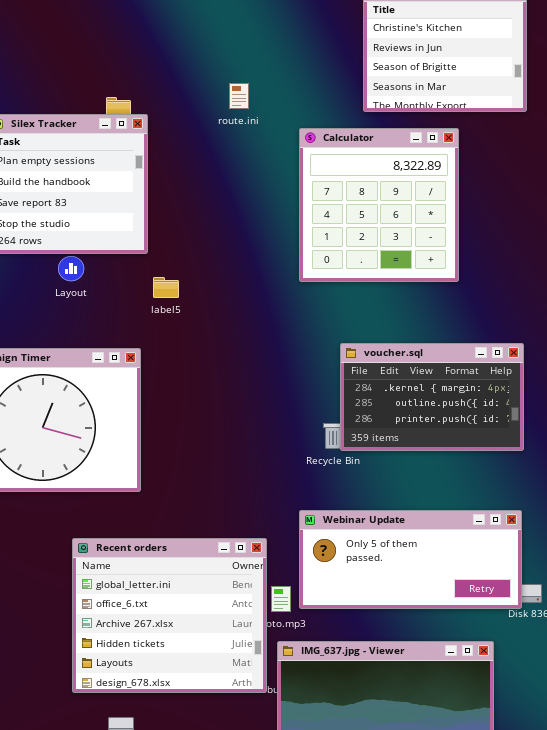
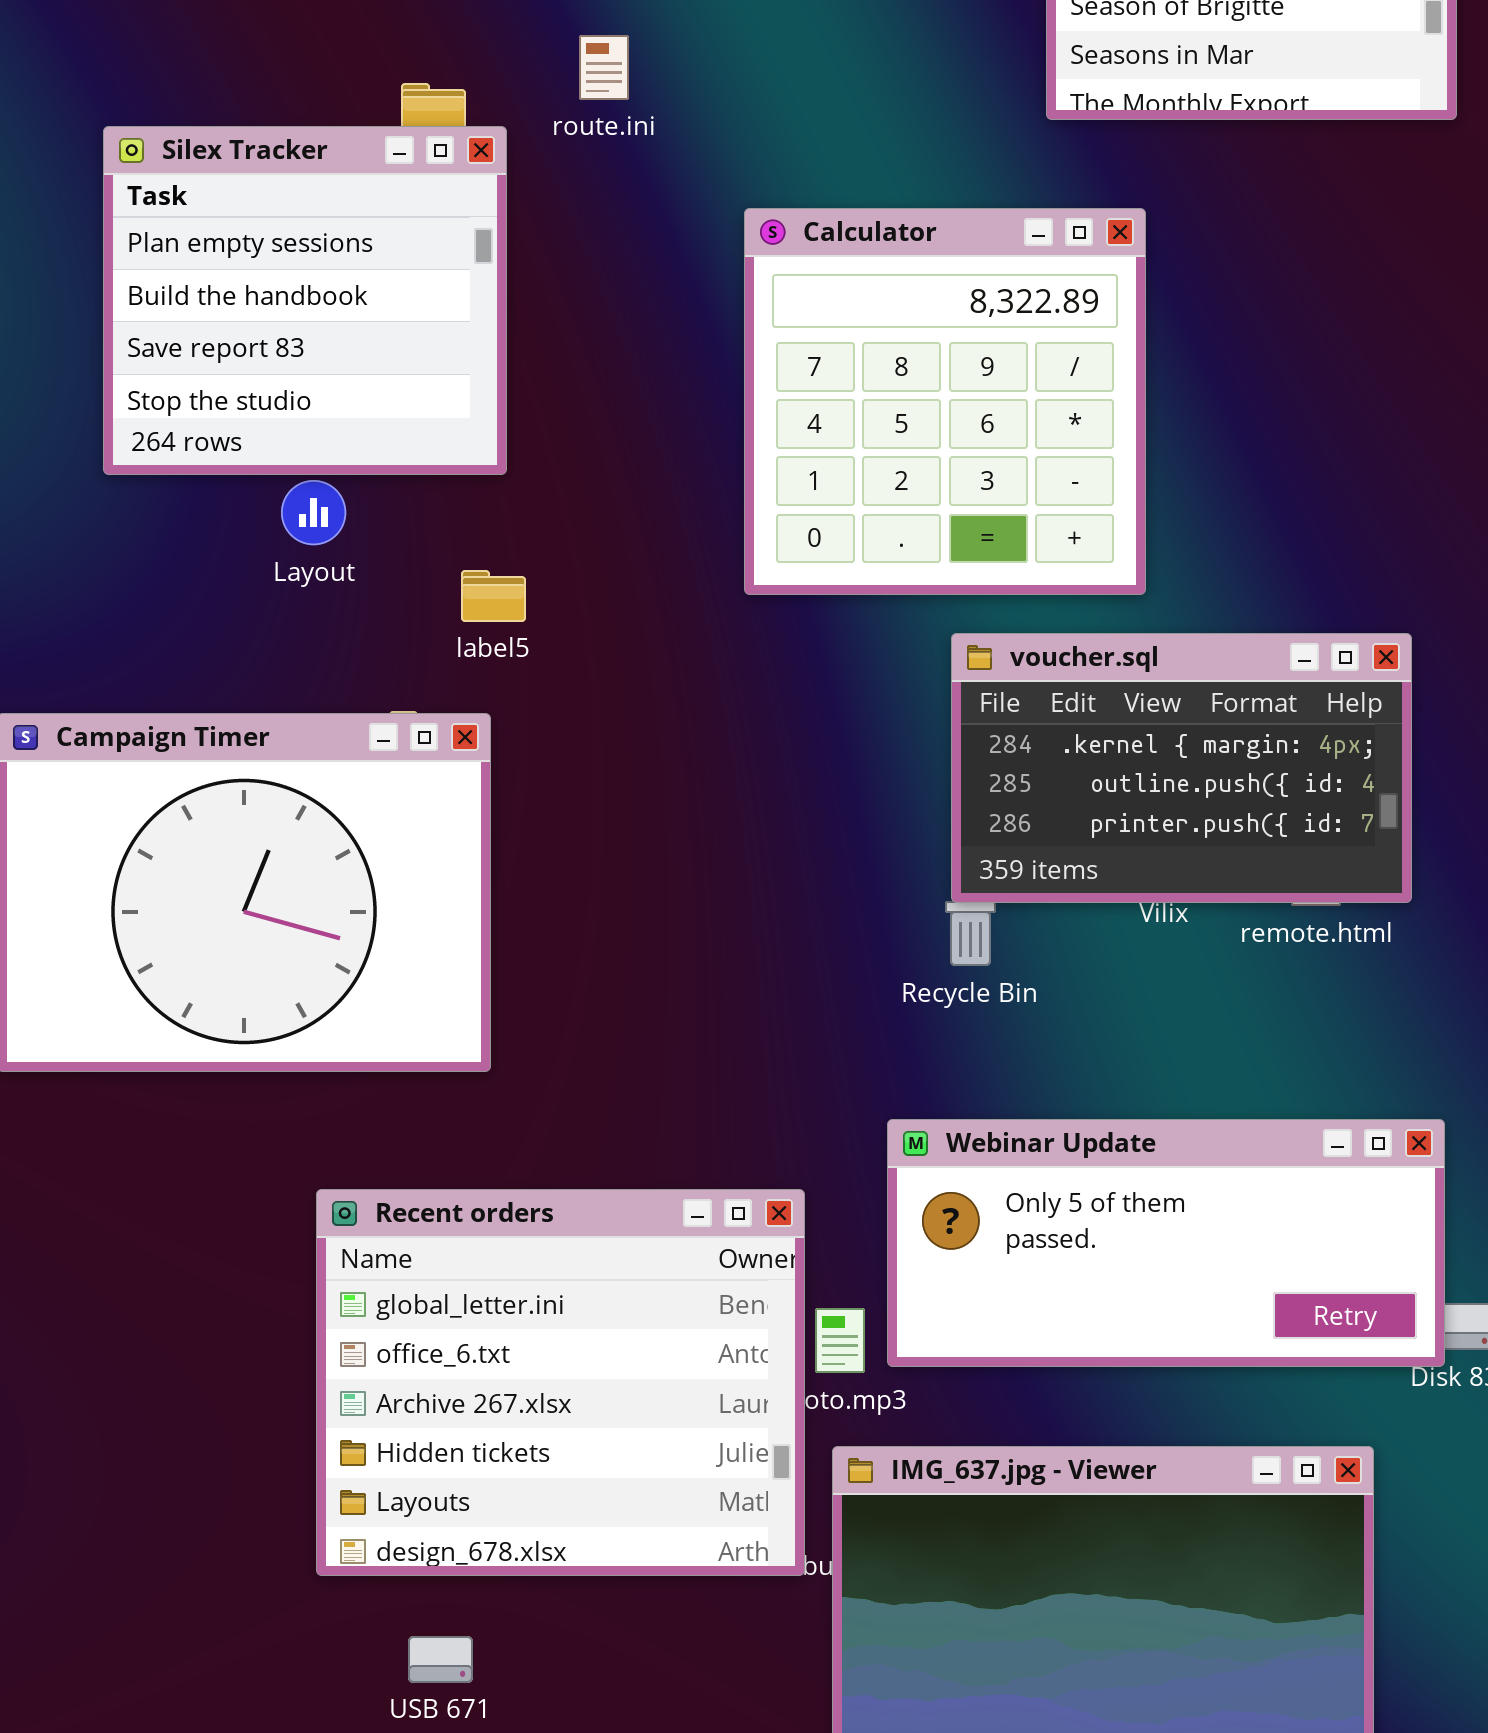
route.ini: [229,83,249,109] -> [579,35,629,100], moved
Calculator: [299,128,459,282] -> [744,208,1146,595], moved
label5: [153,277,179,298] -> [461,570,526,622], moved
voucher.sql: [340,343,524,451] -> [951,633,1412,903], moved

